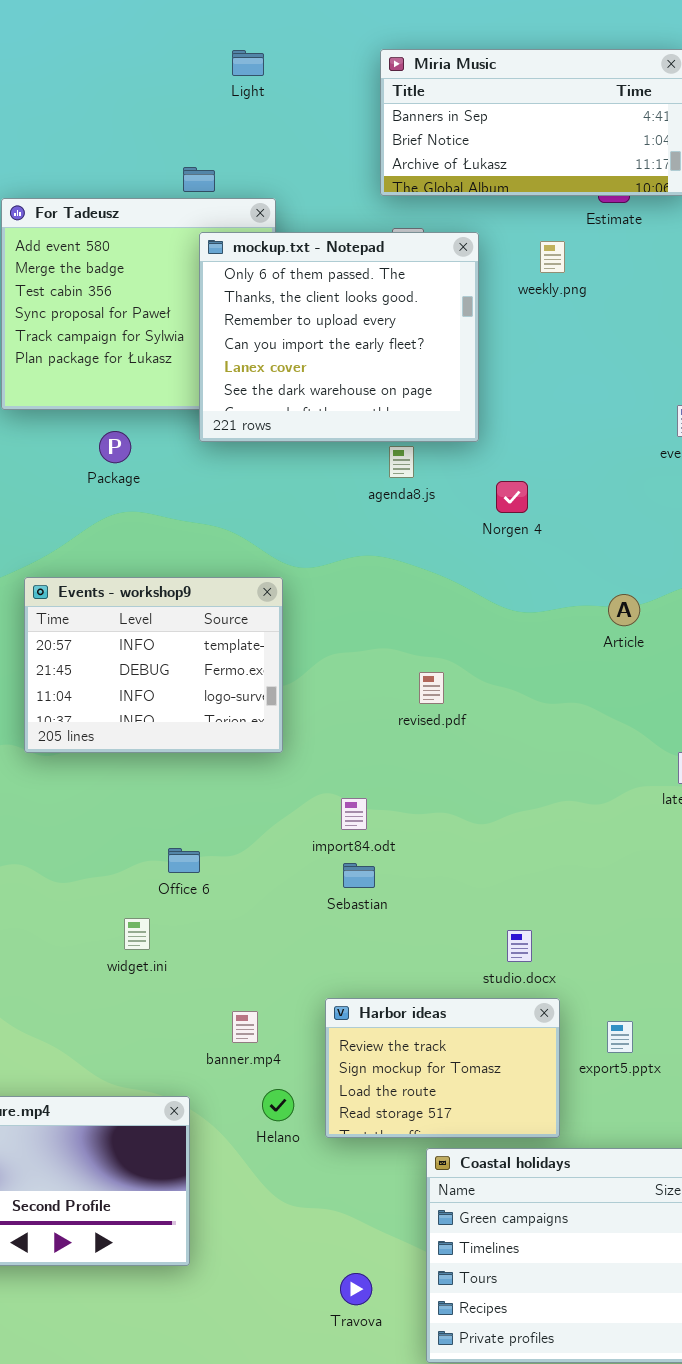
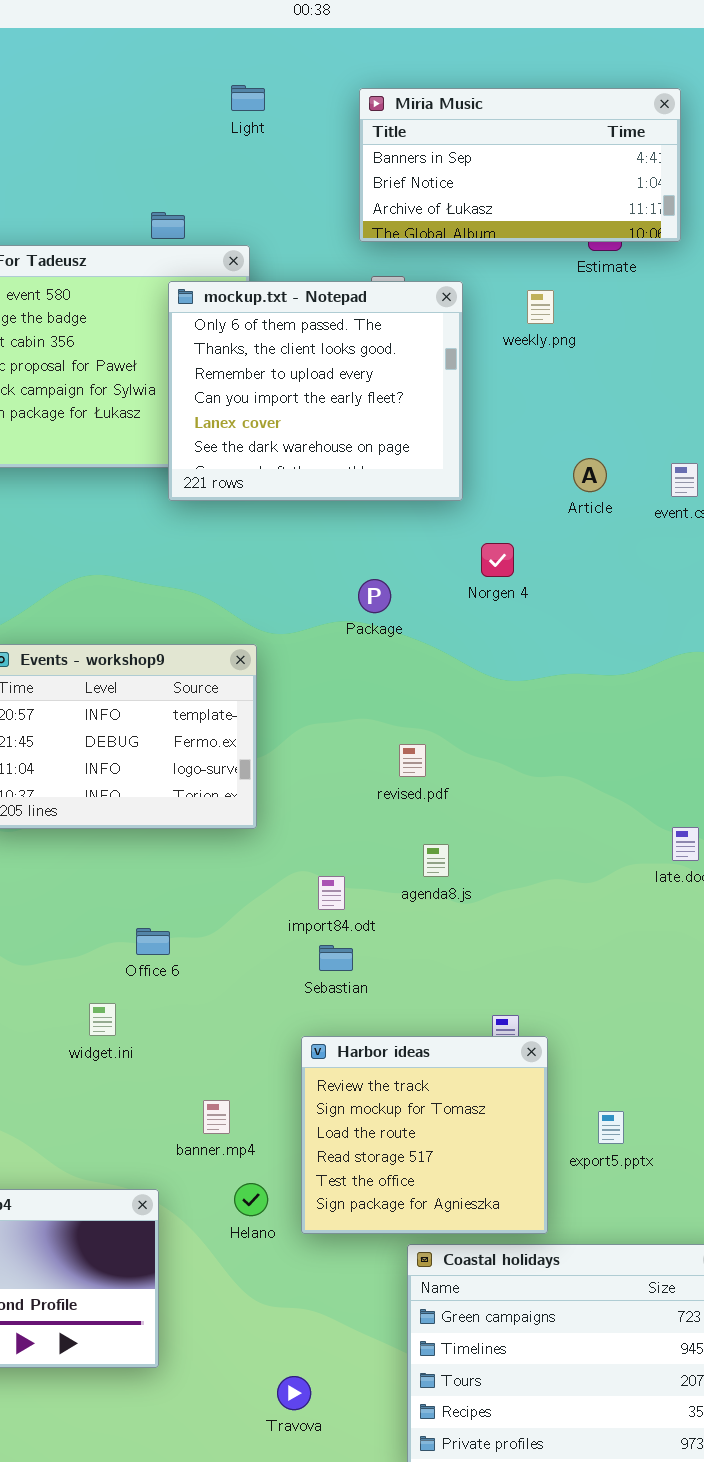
Light: [232,50,264,76] -> [231,85,265,111], moved
Package: [99,431,131,463] -> [358,579,391,613], moved
agenda8.js: [389,446,414,478] -> [423,844,449,877], moved
Article: [608,594,640,626] -> [573,458,607,492], moved
Harbor ideas: [325,998,560,1138] -> [301,1036,548,1234], resized
Travova: [340,1273,372,1305] -> [277,1376,311,1410], moved

